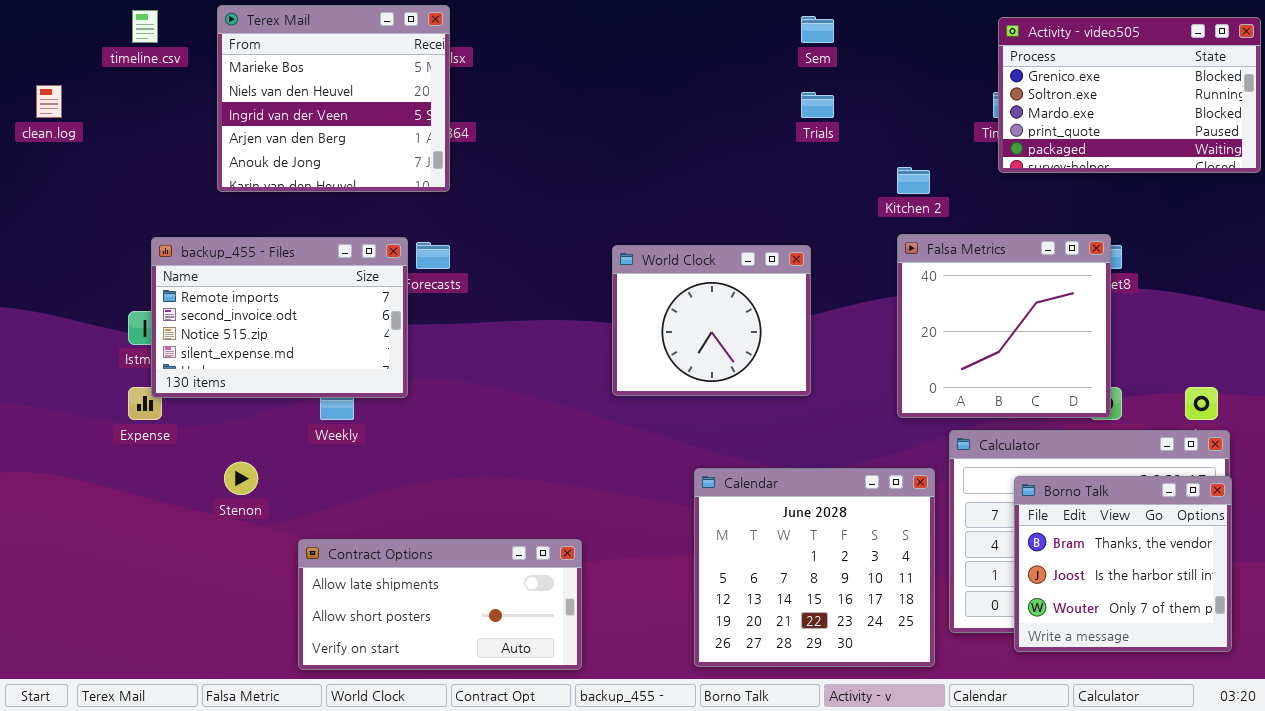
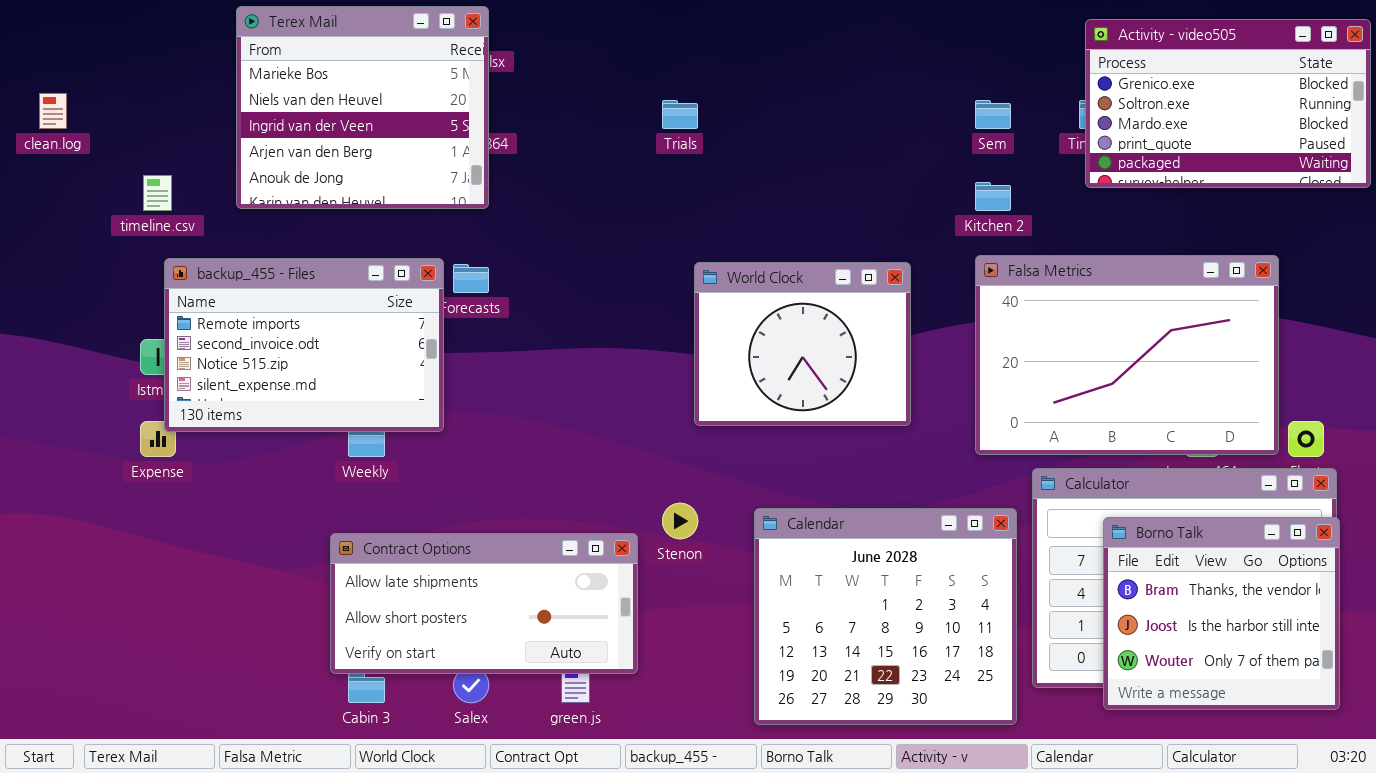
timeline.csv: [132,10,158,43] -> [143,175,172,211], moved
Sem: [801,16,834,43] -> [975,100,1011,129], moved
Trials: [801,92,834,118] -> [662,100,698,129], moved
Falsa Metrics: [897,234,1111,418] -> [975,255,1279,455], resized
World Clock: [612,245,811,396] -> [694,262,911,426], moved
Stenon: [224,462,258,495] -> [662,503,698,539], moved
Contract Options: [298,539,582,670] -> [330,533,638,674], moved

